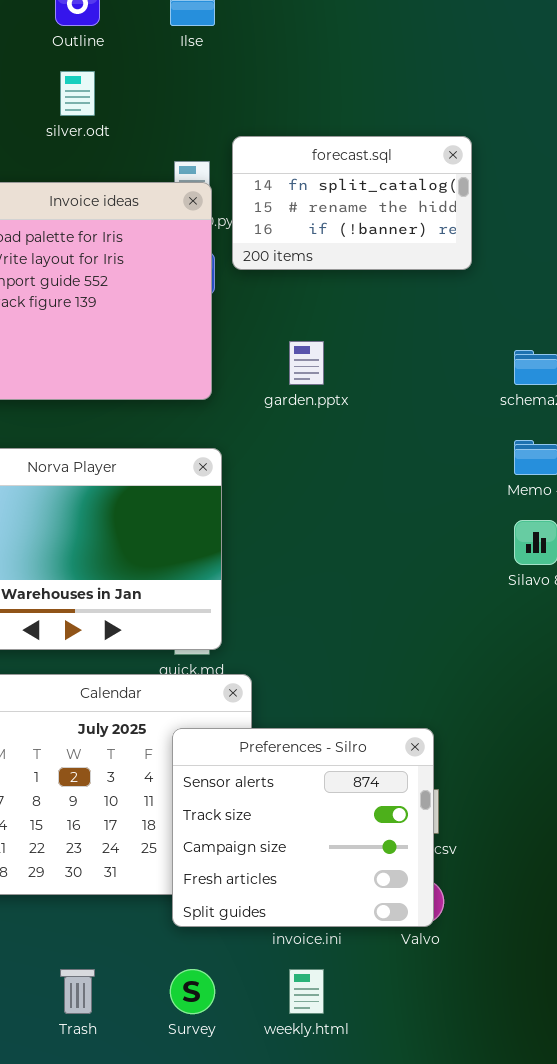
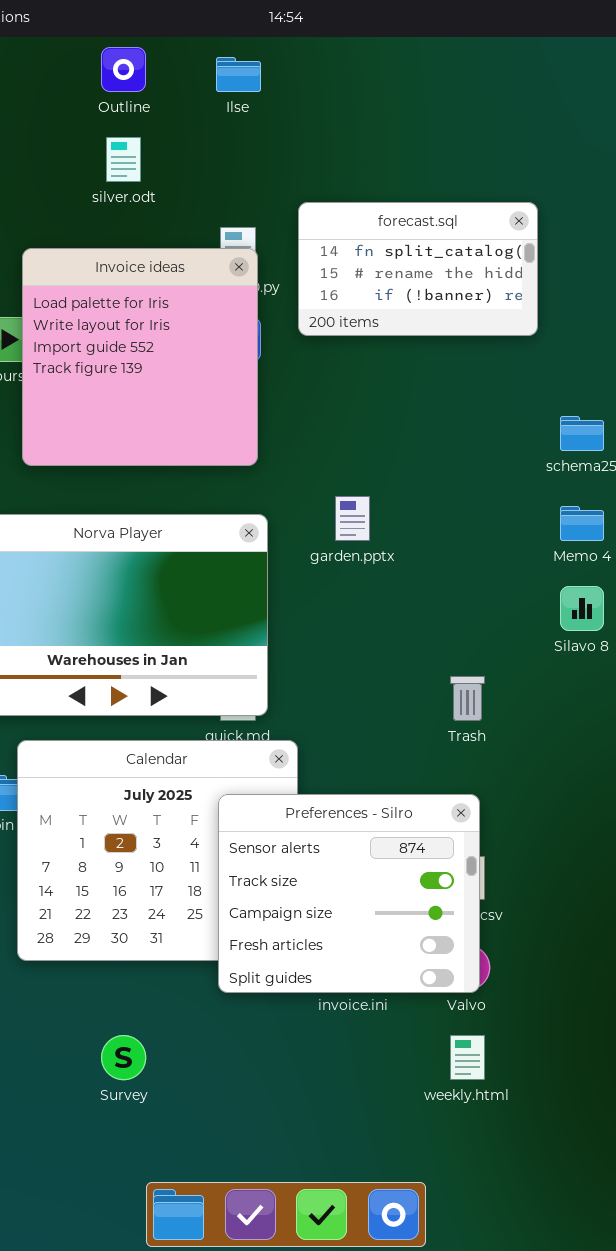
forecast.sql: [232,136,472,270] -> [298,202,538,336], moved
garden.pptx: [289,341,324,385] -> [335,496,370,541], moved
Trash: [60,969,95,1014] -> [450,676,485,721], moved
Survey: [170,969,215,1014] -> [101,1035,146,1080], moved
weekly.html: [289,969,324,1014] -> [450,1035,485,1080], moved

